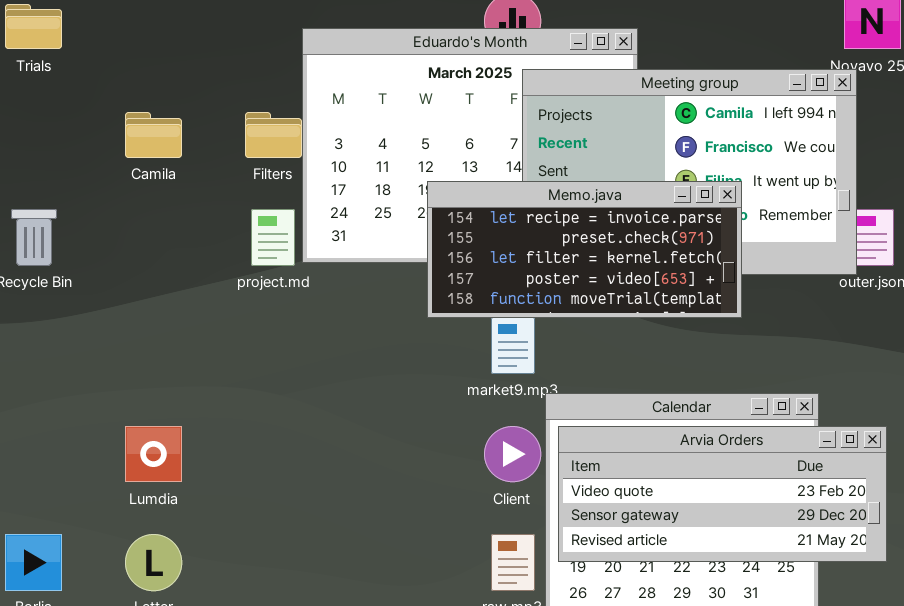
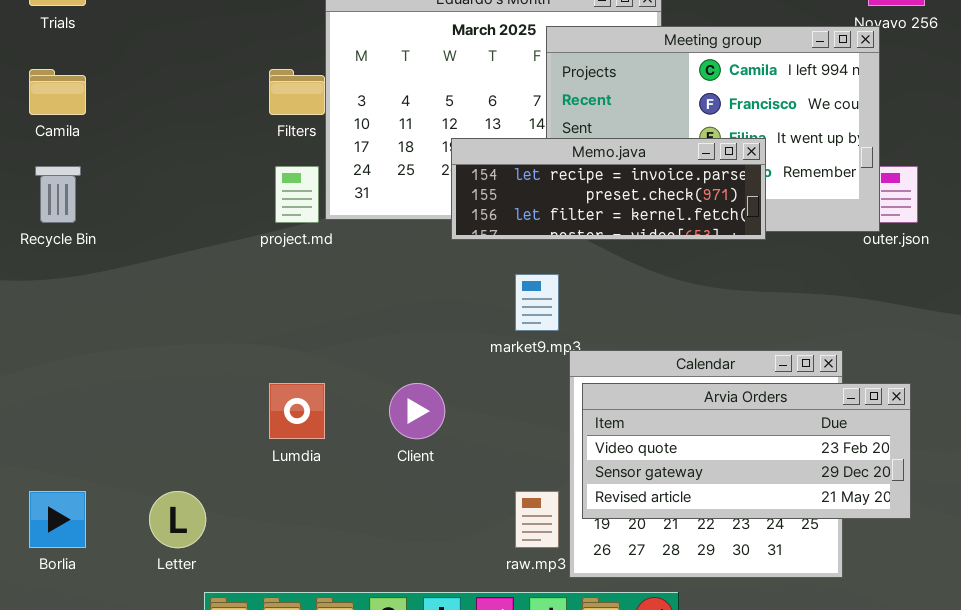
Camila: [125,112,182,158] -> [29,69,86,115], moved
Memo.java: [427,181,742,318] -> [451,138,766,240], resized
Lumdia: [125,426,182,482] -> [269,383,325,439], moved
Client: [484,426,541,482] -> [389,383,445,439], moved

